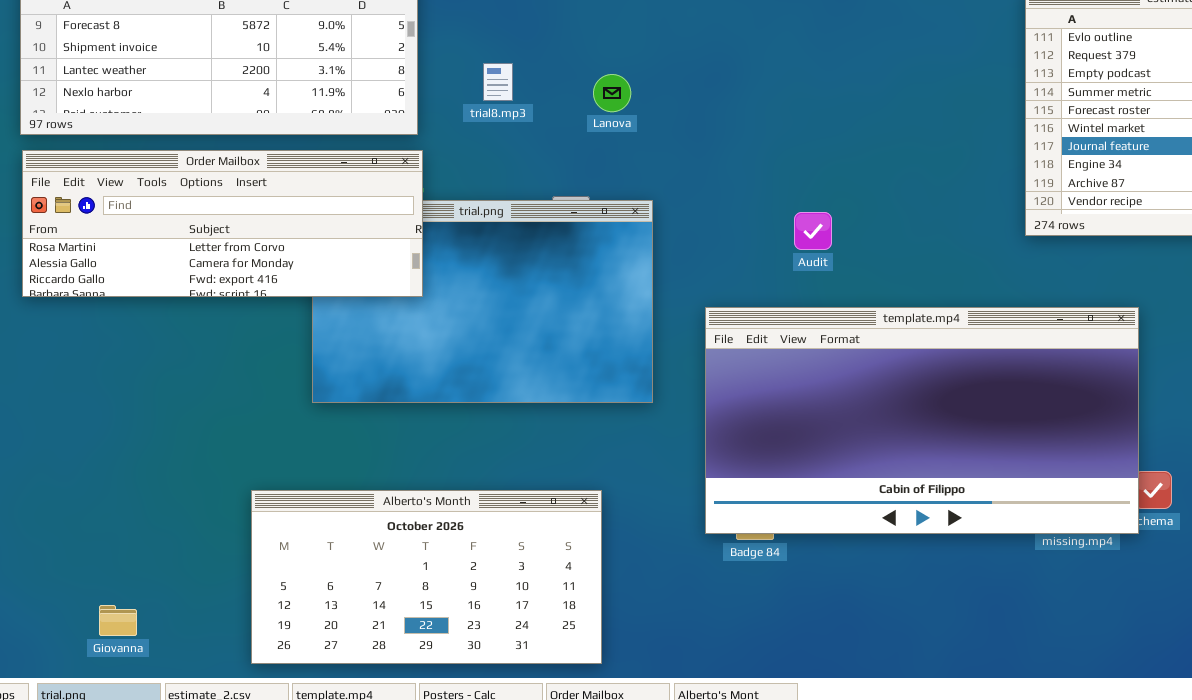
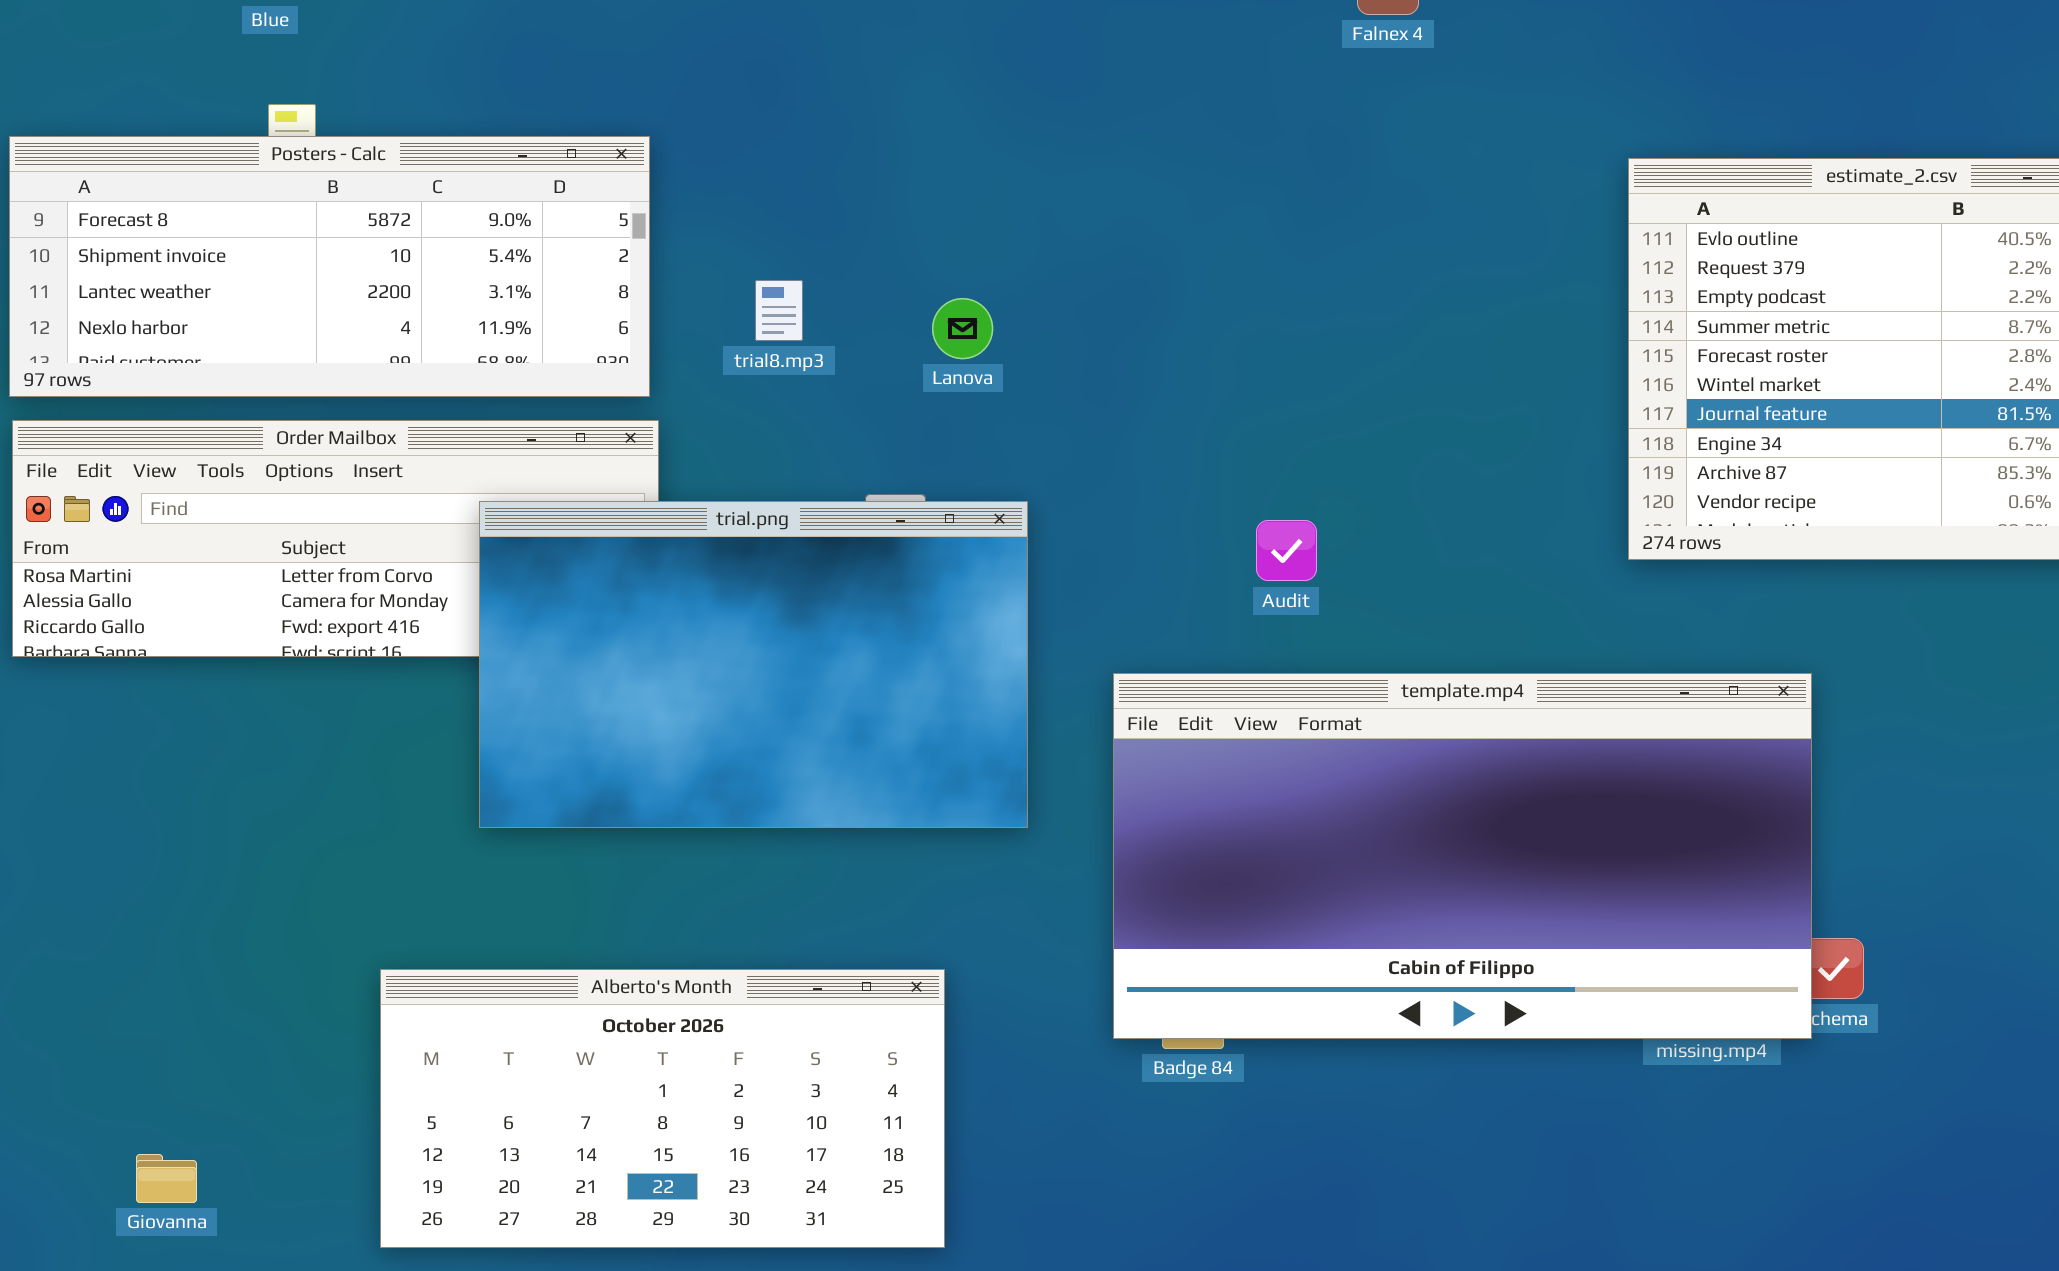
trial.png: [312,200,653,403] -> [479,501,1028,828], raised

